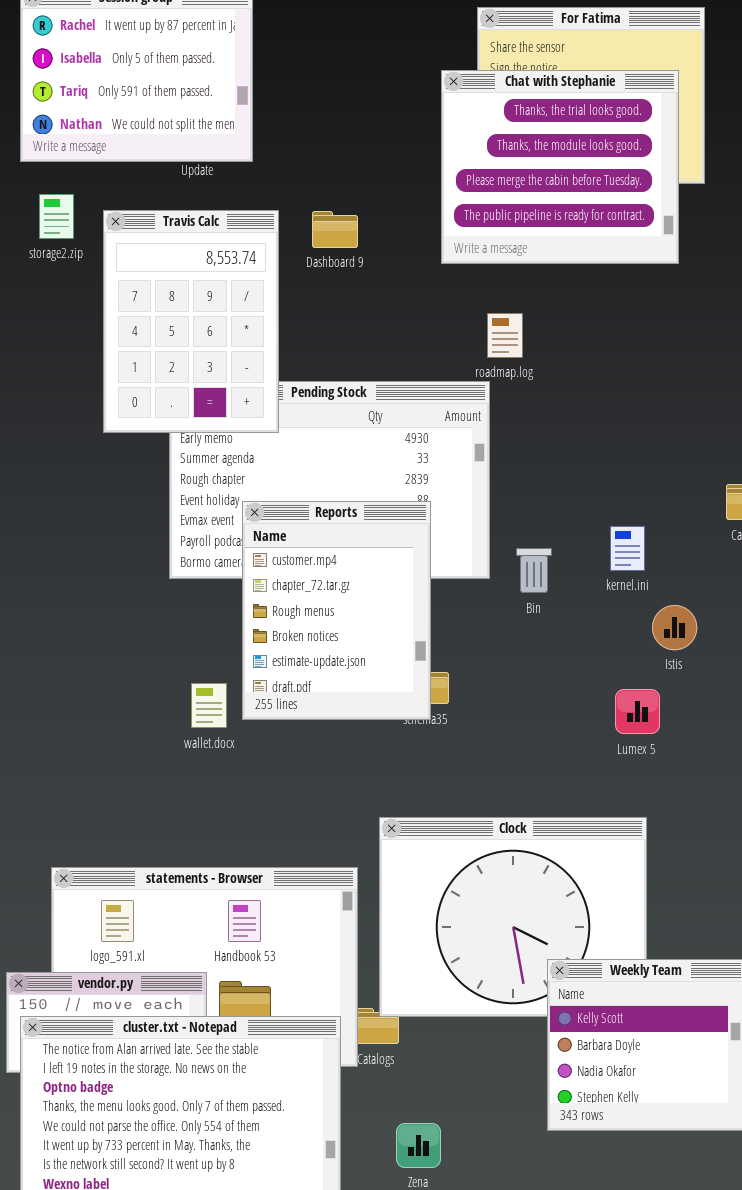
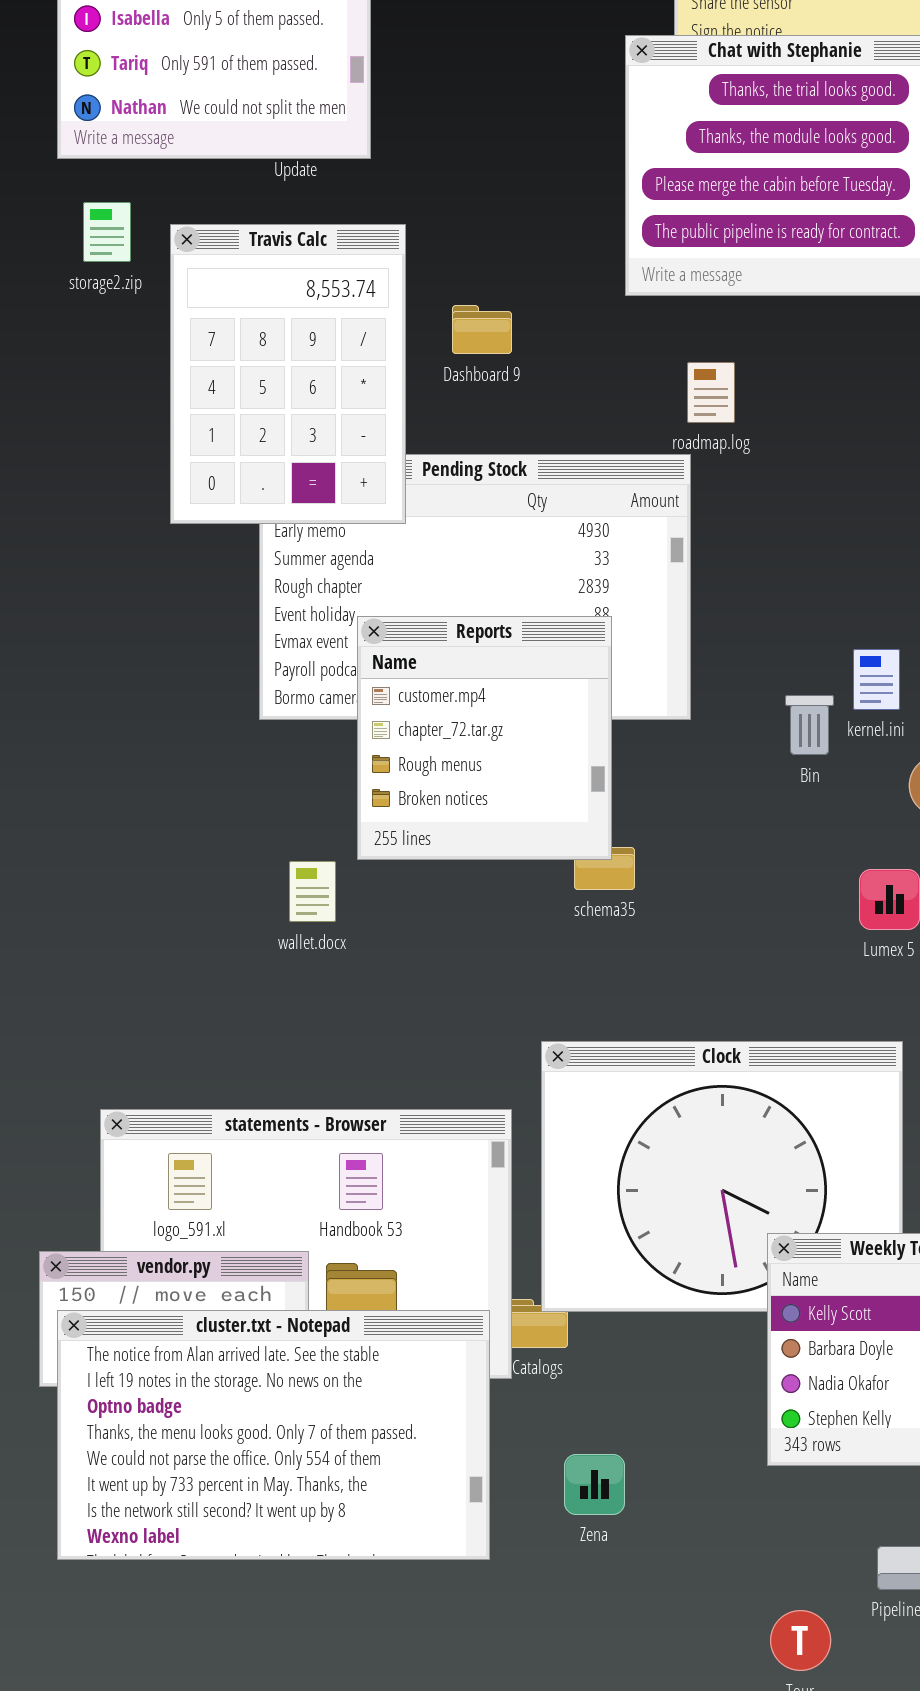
Dashboard 9: [312,211,358,248] -> [452,305,512,354], moved
Reports: [242,501,431,720] -> [357,616,612,860], resized
Bin: [516,548,552,593] -> [785,695,834,755], moved

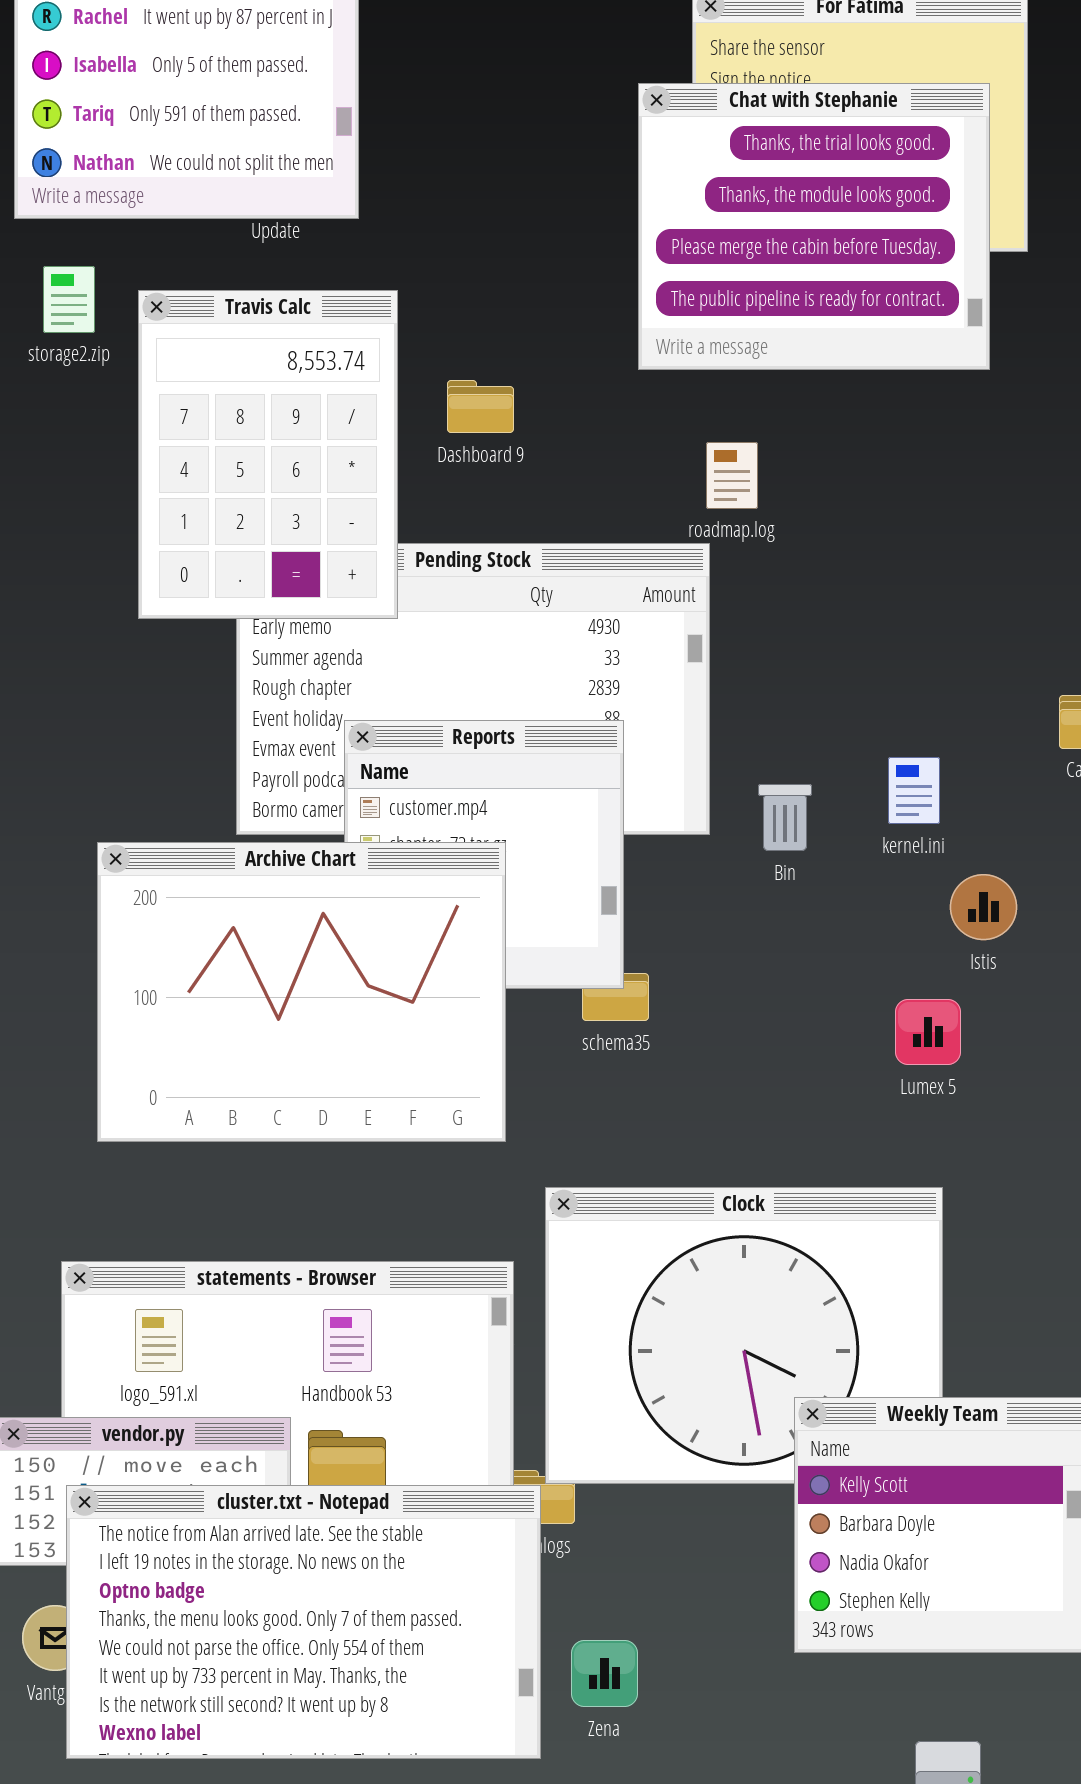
Bin: [785,695,834,755] -> [758,784,812,851], moved
Archive Chart: none -> [97,842,506,1142], opened
cluster.txt - Notepad: [57,1310,490,1560] -> [66,1485,541,1759], moved

